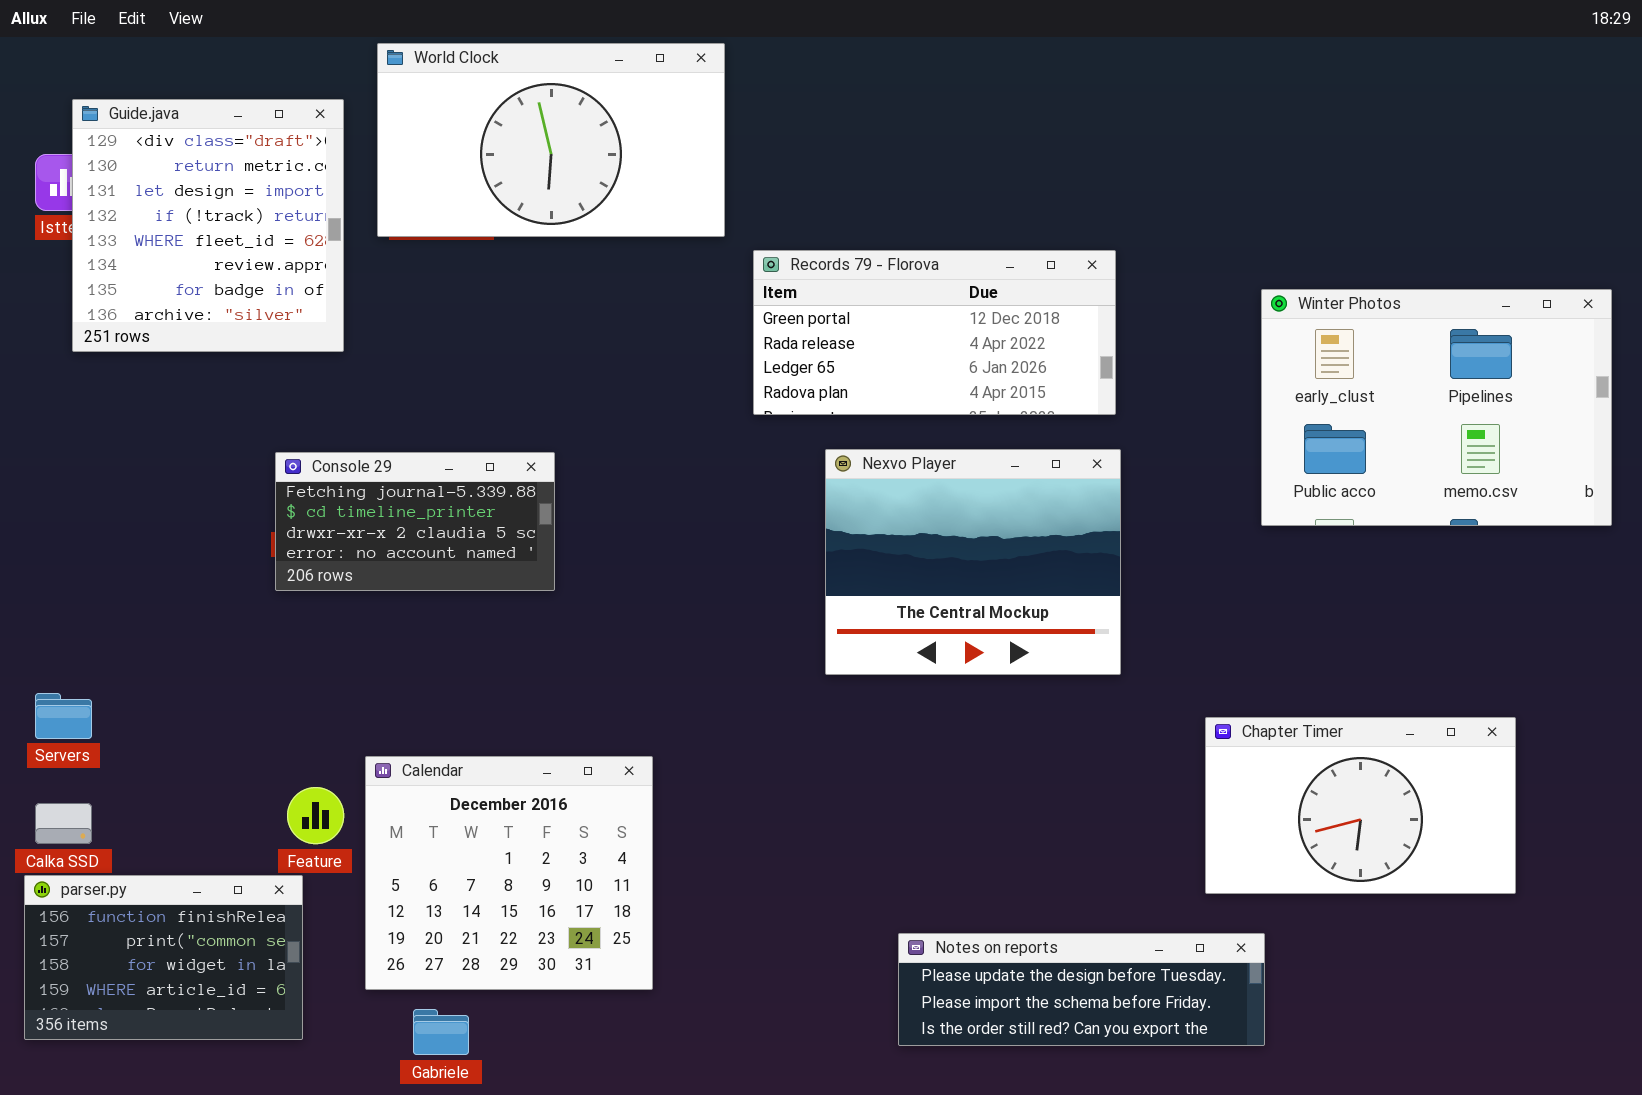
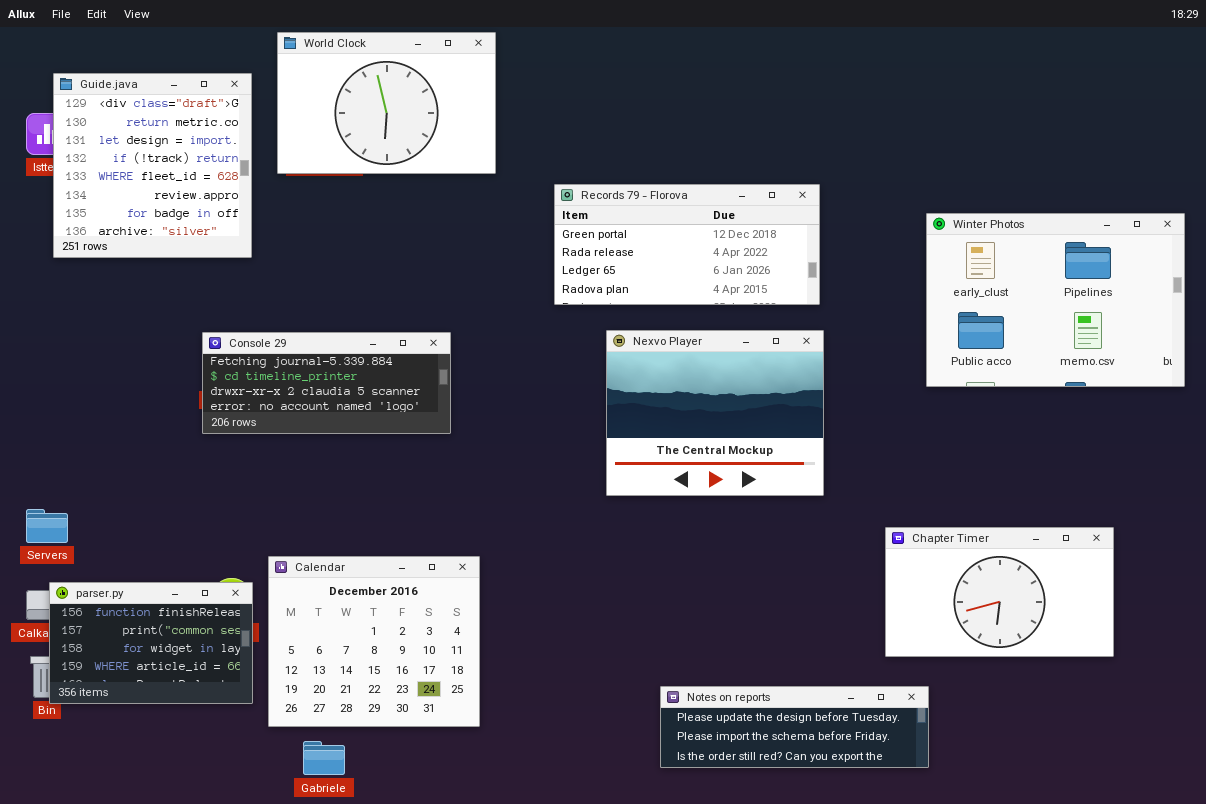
World Clock: [377,43,725,237] -> [277,32,496,174], resized
Console 29: [275,452,555,591] -> [202,332,451,434], resized
parser.py: [24,875,303,1040] -> [49,582,253,704], moved

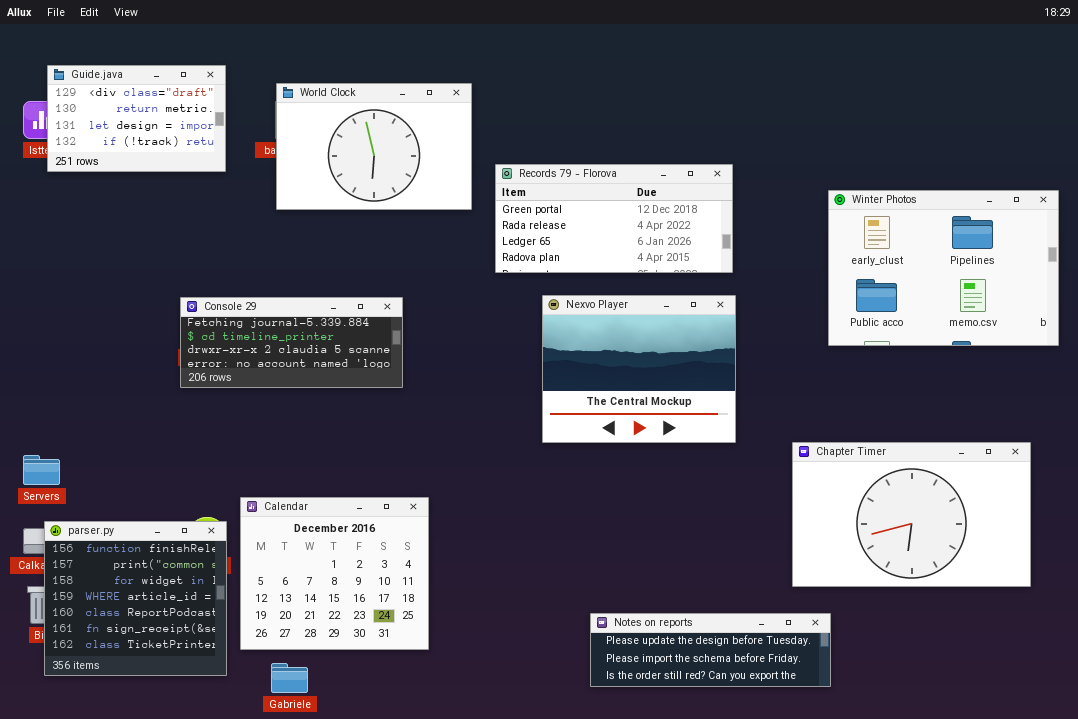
World Clock: [277,32,496,174] -> [276,83,472,210], moved
Guide.java: [53,73,252,258] -> [47,65,226,172], resized
Chapter Timer: [885,527,1114,657] -> [792,442,1031,587], resized
parser.py: [49,582,253,704] -> [44,521,227,676], resized

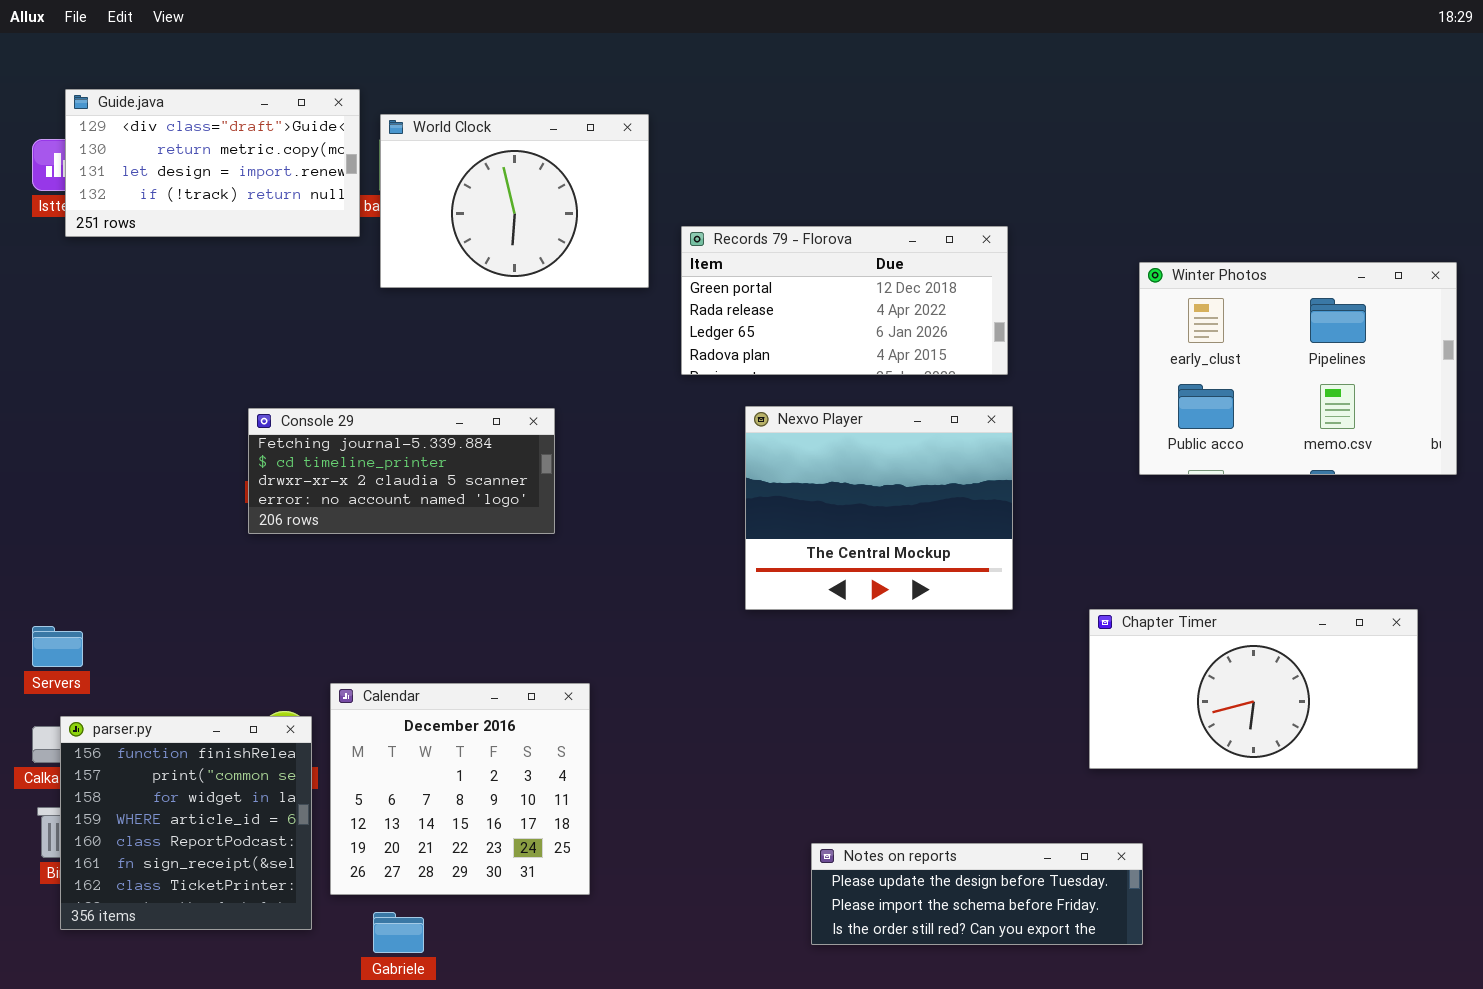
Guide.java: [47,65,226,172] -> [65,89,360,237], resized
Chapter Timer: [792,442,1031,587] -> [1089,609,1418,769], resized

